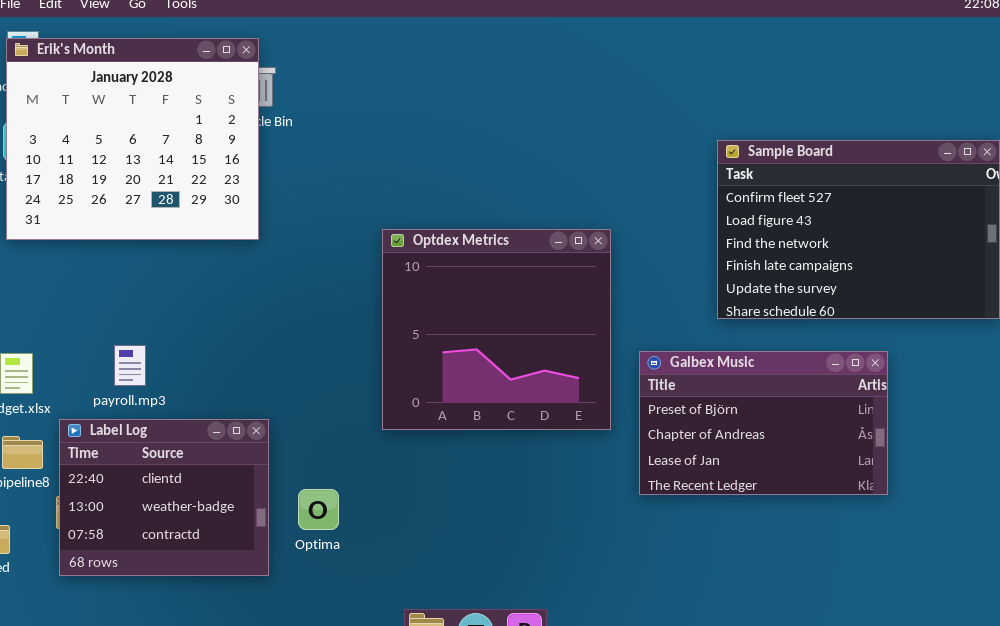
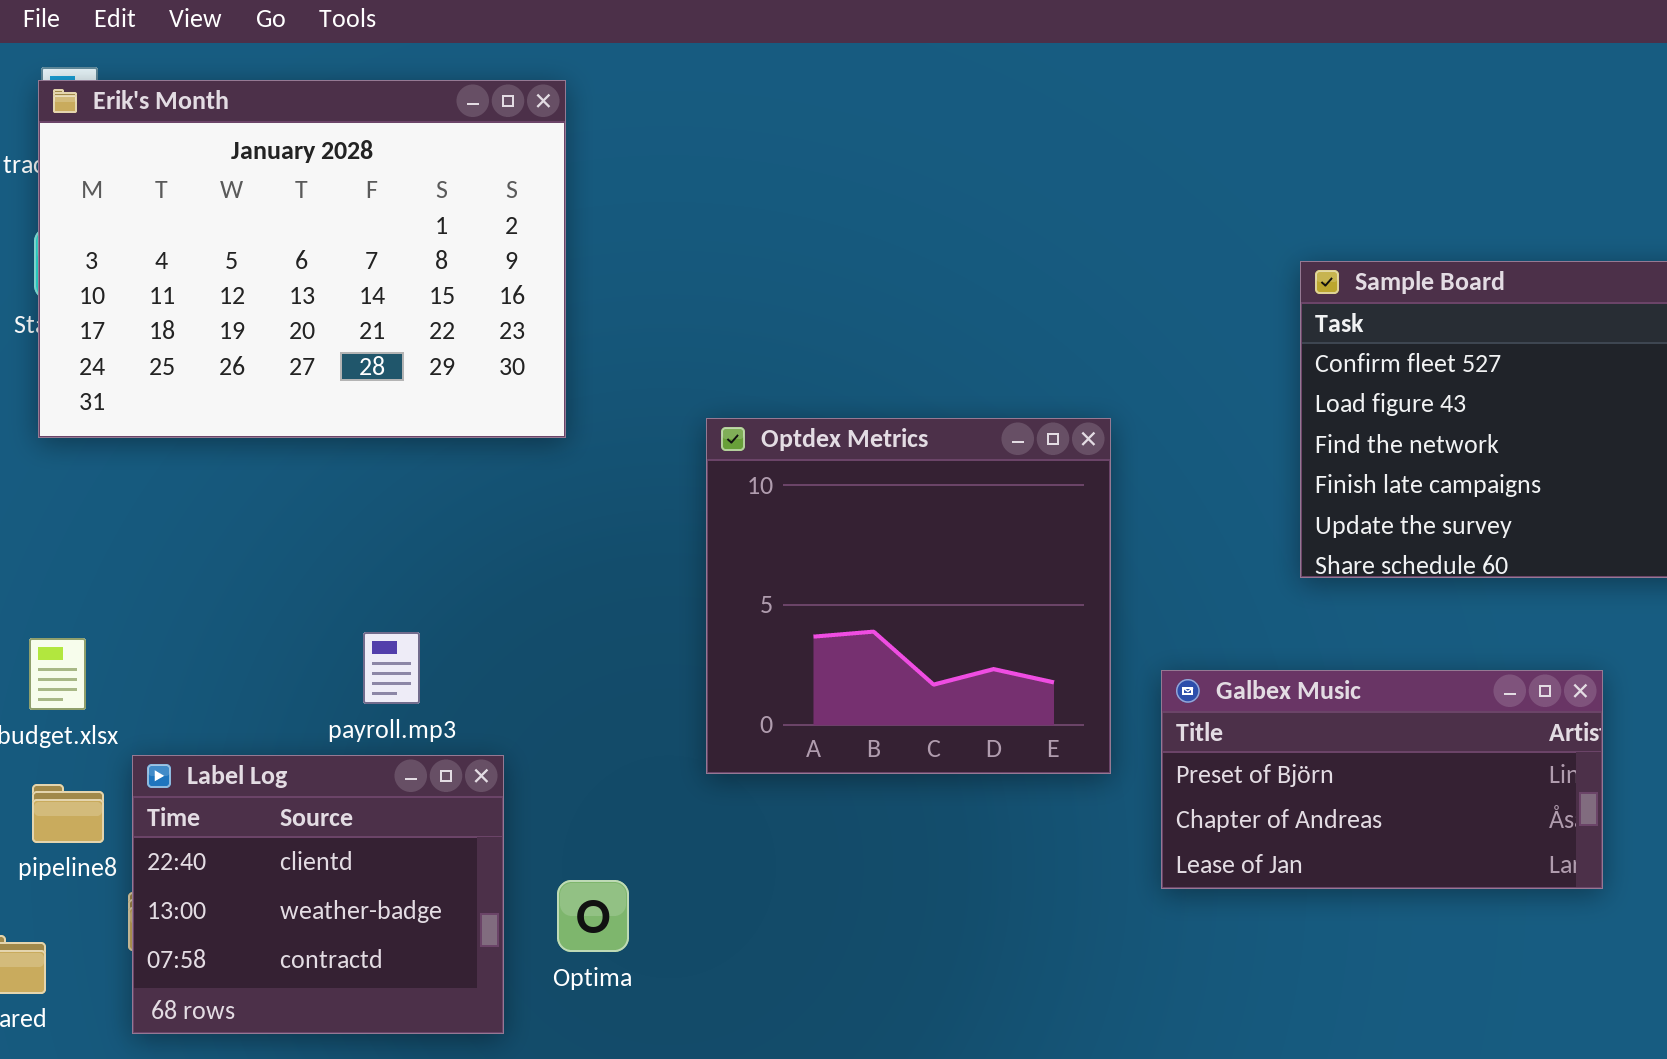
Erik's Month: [6,38,259,240] -> [38,80,566,438], resized
payroll.mp3: [114,345,146,386] -> [363,632,420,704], moved
Galbex Music: [639,351,888,495] -> [1161,670,1603,889], resized

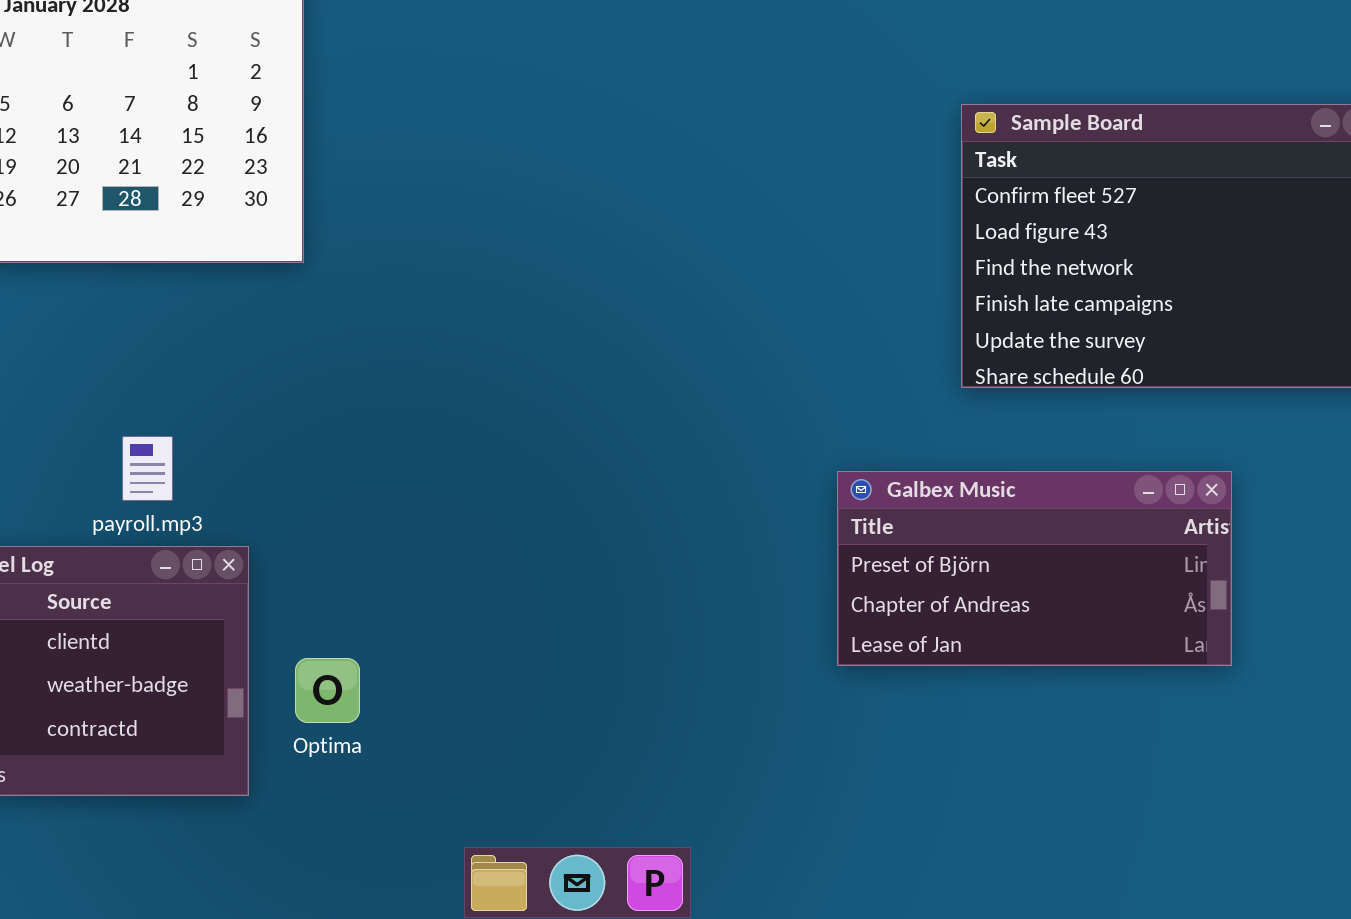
Optdex Metrics: [706,418,1111,774] -> none, closed

